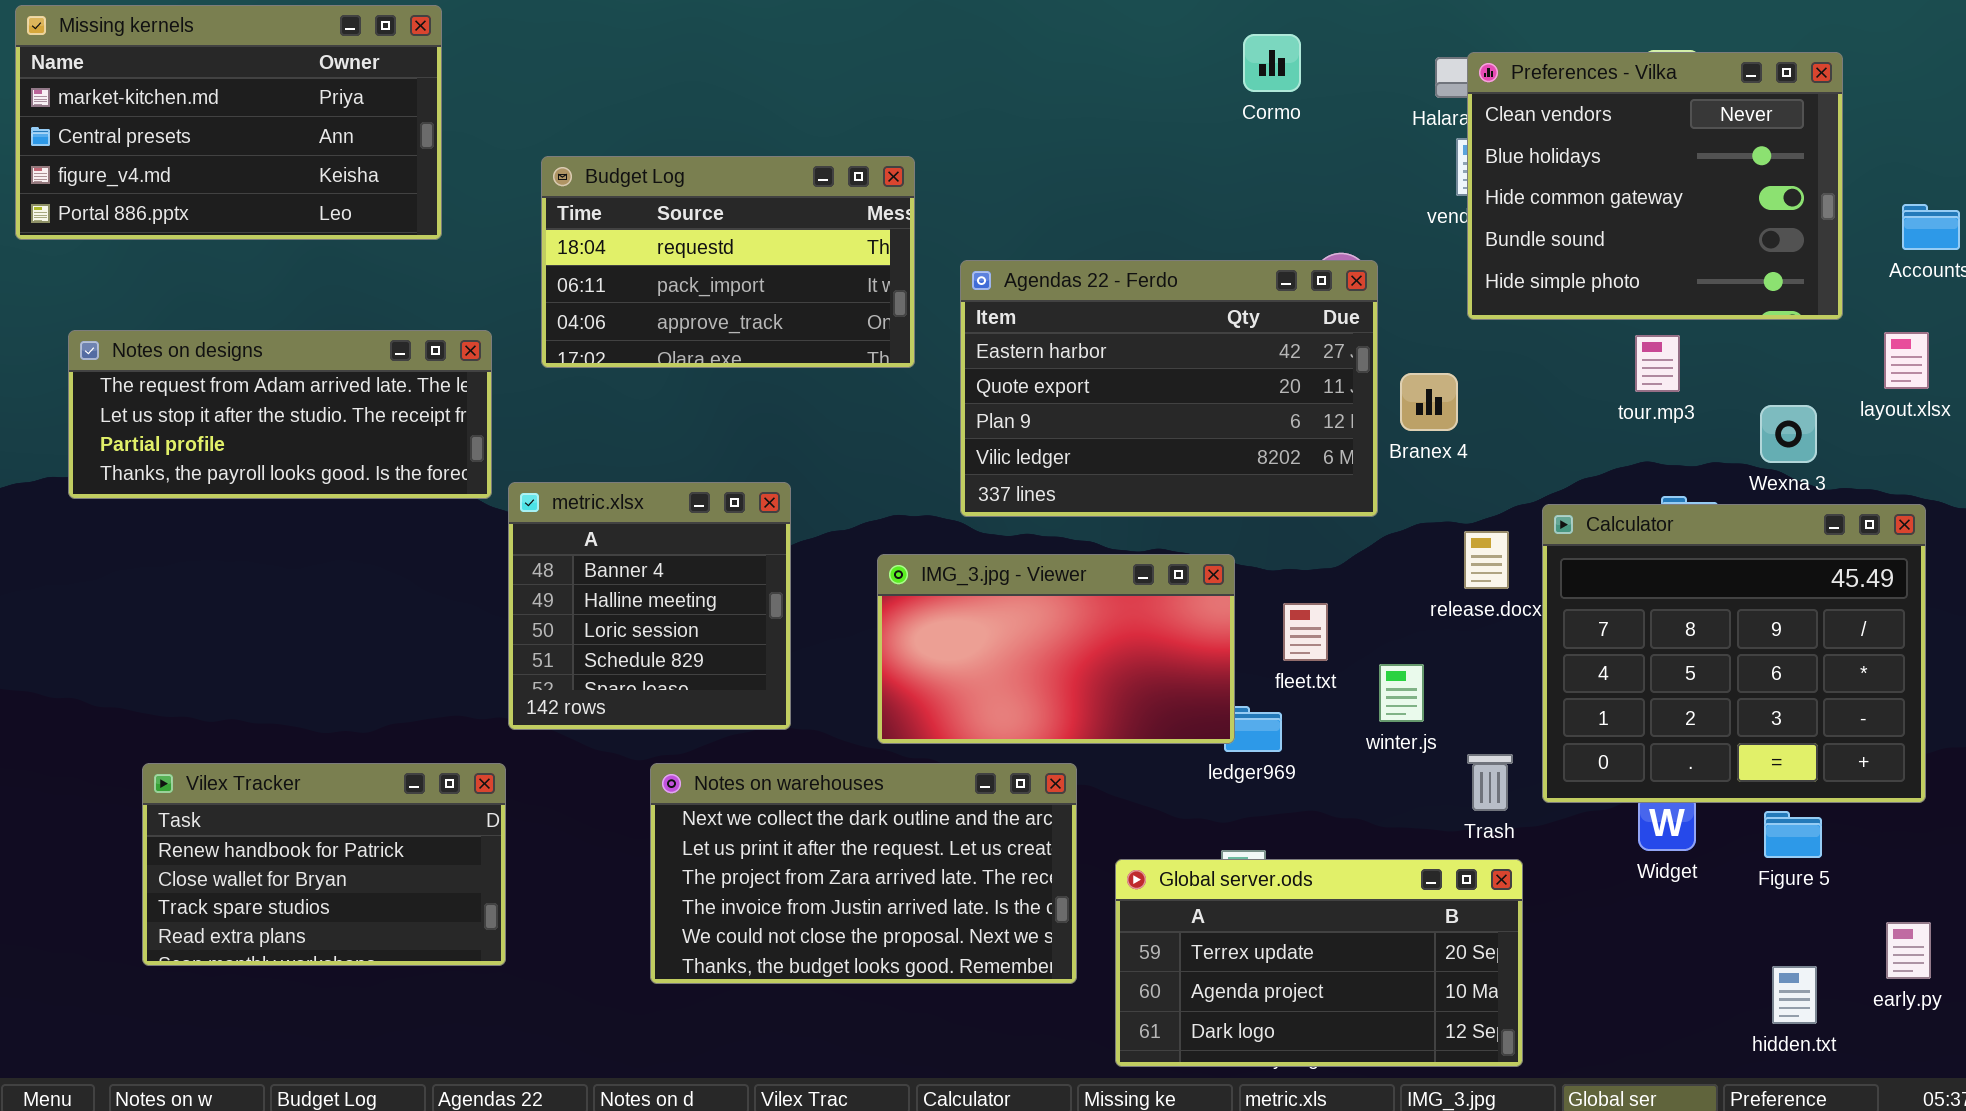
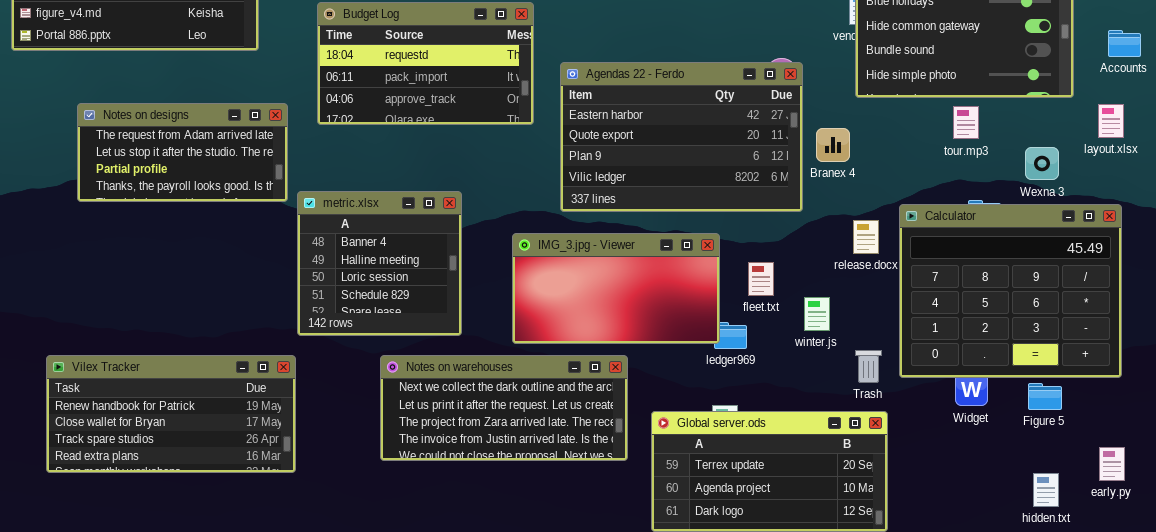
Notes on designs: [68,330,492,499] -> [77,103,288,202], resized
Vilex Tracker: [142,763,506,966] -> [46,355,296,473], resized
Notes on warehouses: [650,763,1077,984] -> [380,355,628,461], resized

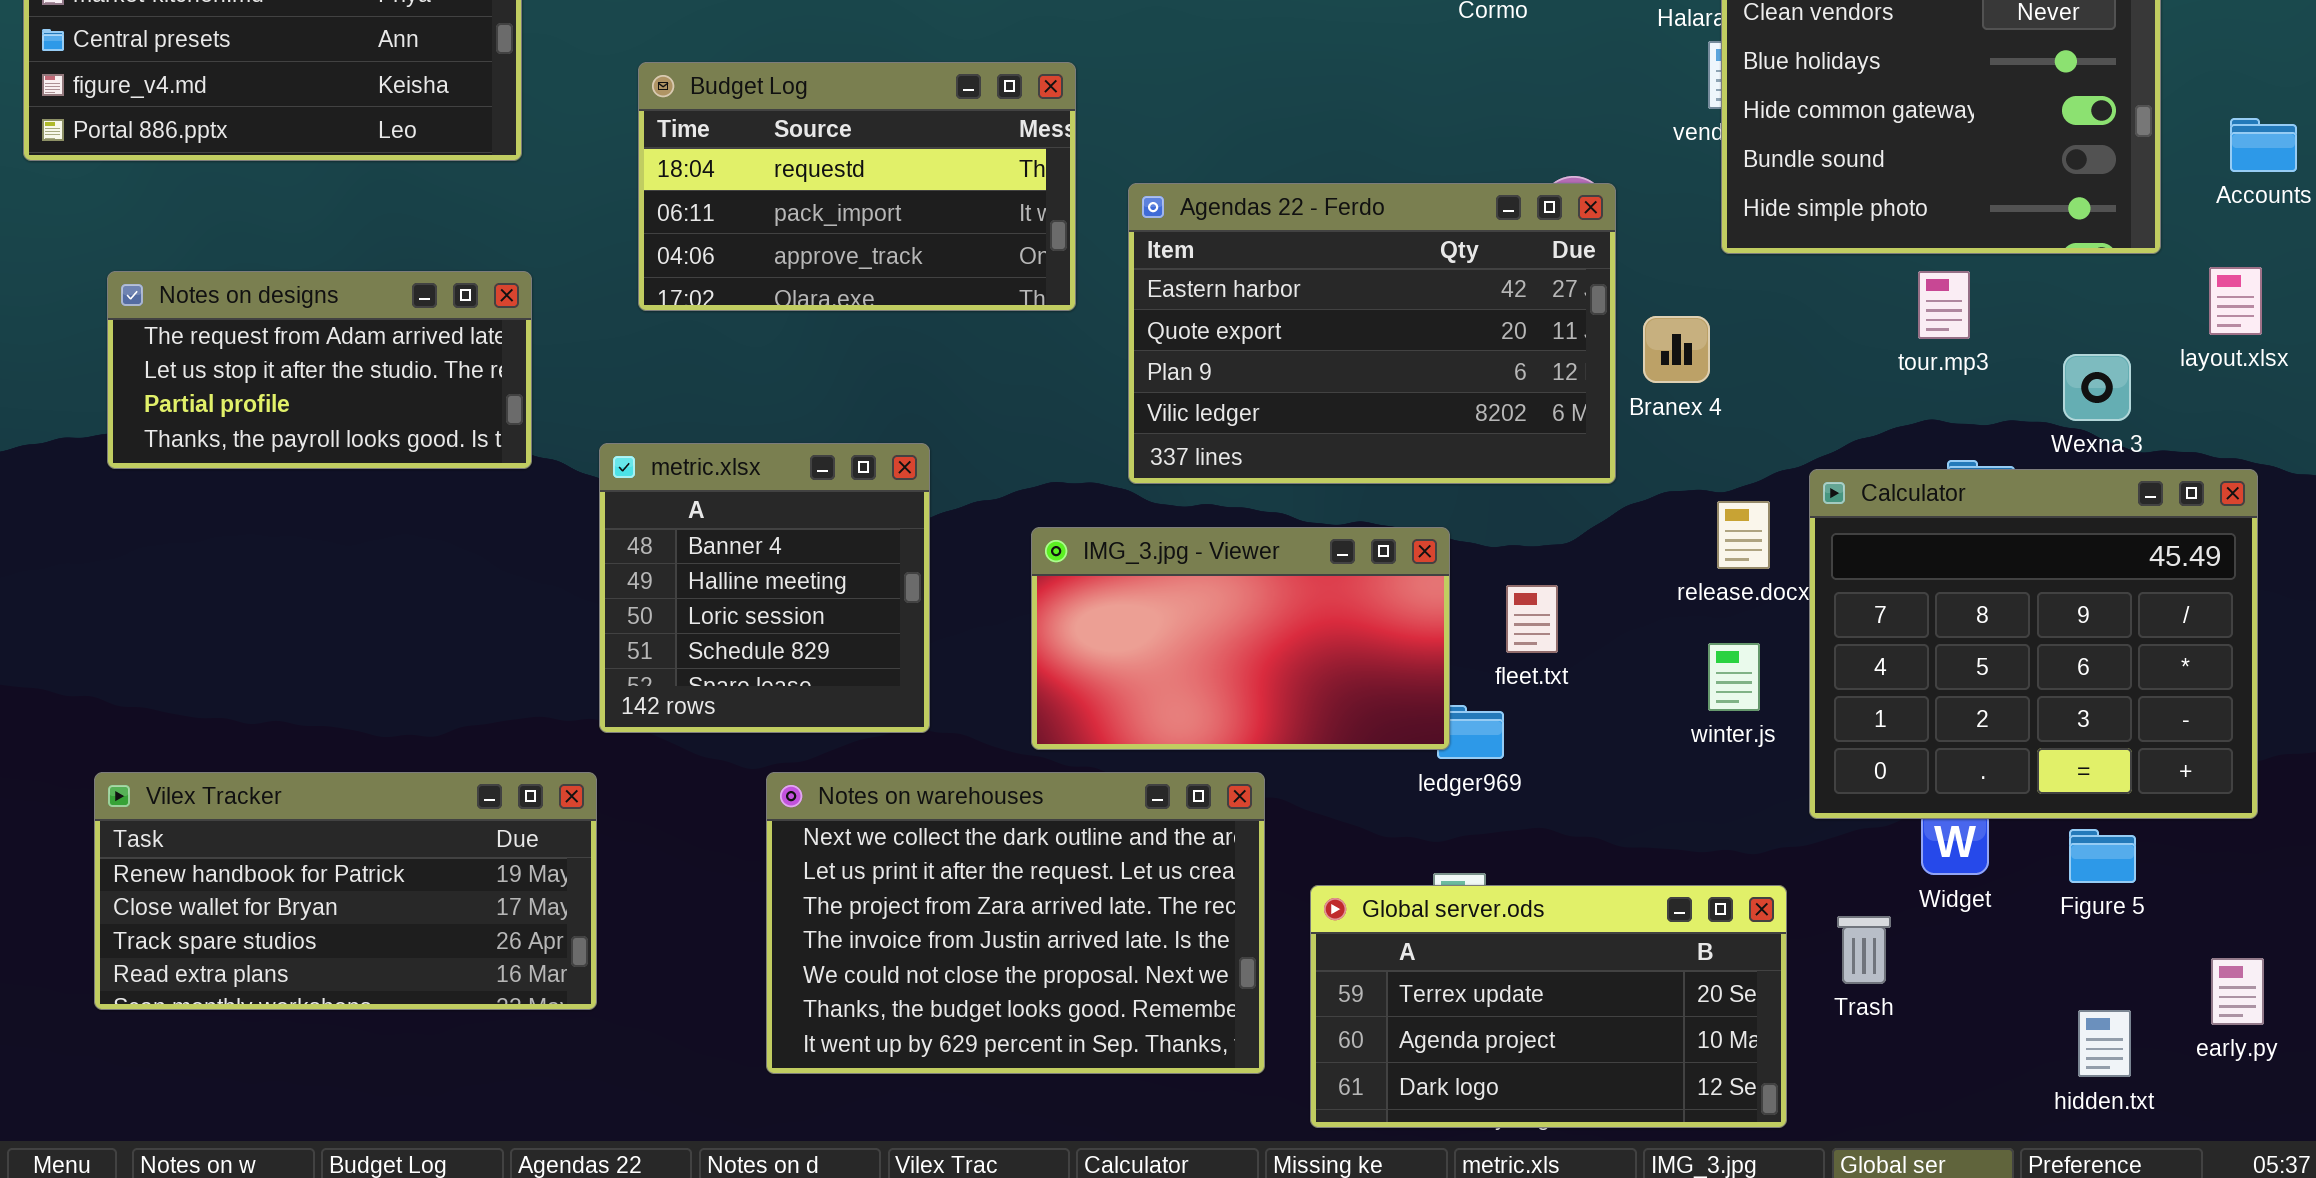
Notes on designs: [77,103,288,202] -> [107,271,532,469], moved
winter.js: [804,297,830,331] -> [1708,643,1760,711], moved
Trash: [855,350,882,383] -> [1837,916,1891,984], moved
Notes on warehouses: [380,355,628,461] -> [766,772,1265,1074], resized

